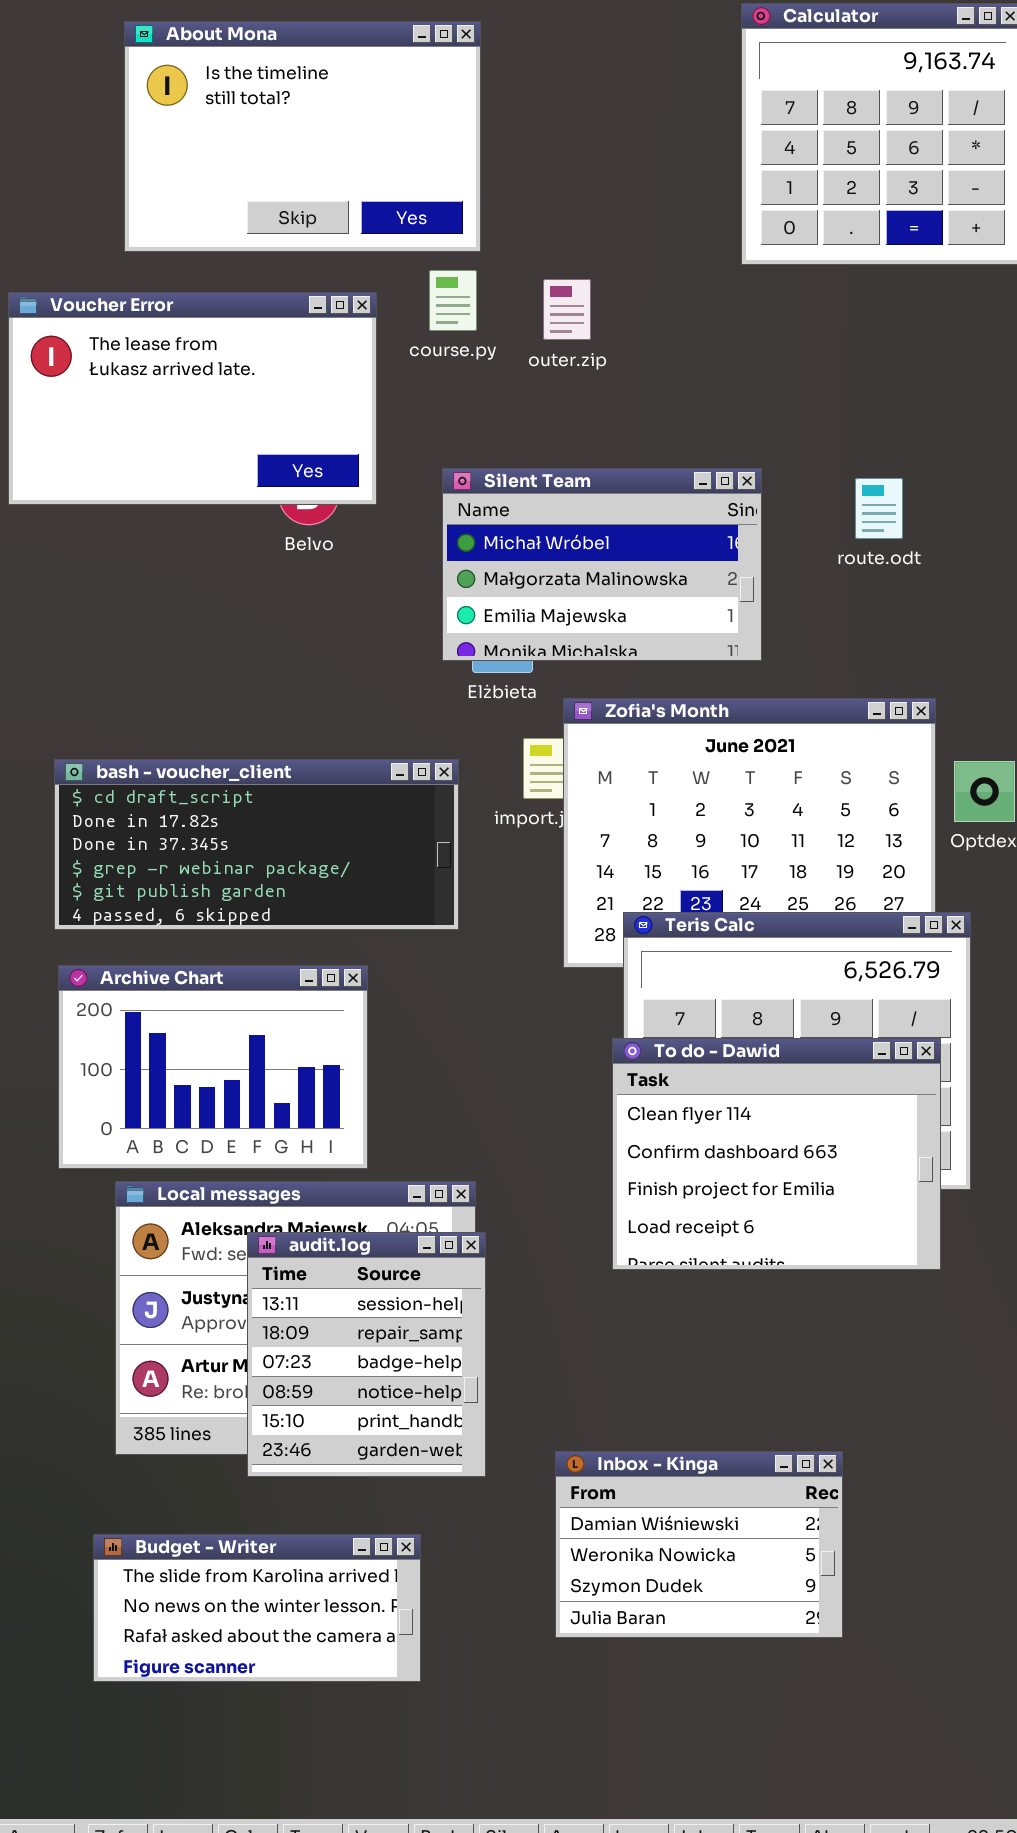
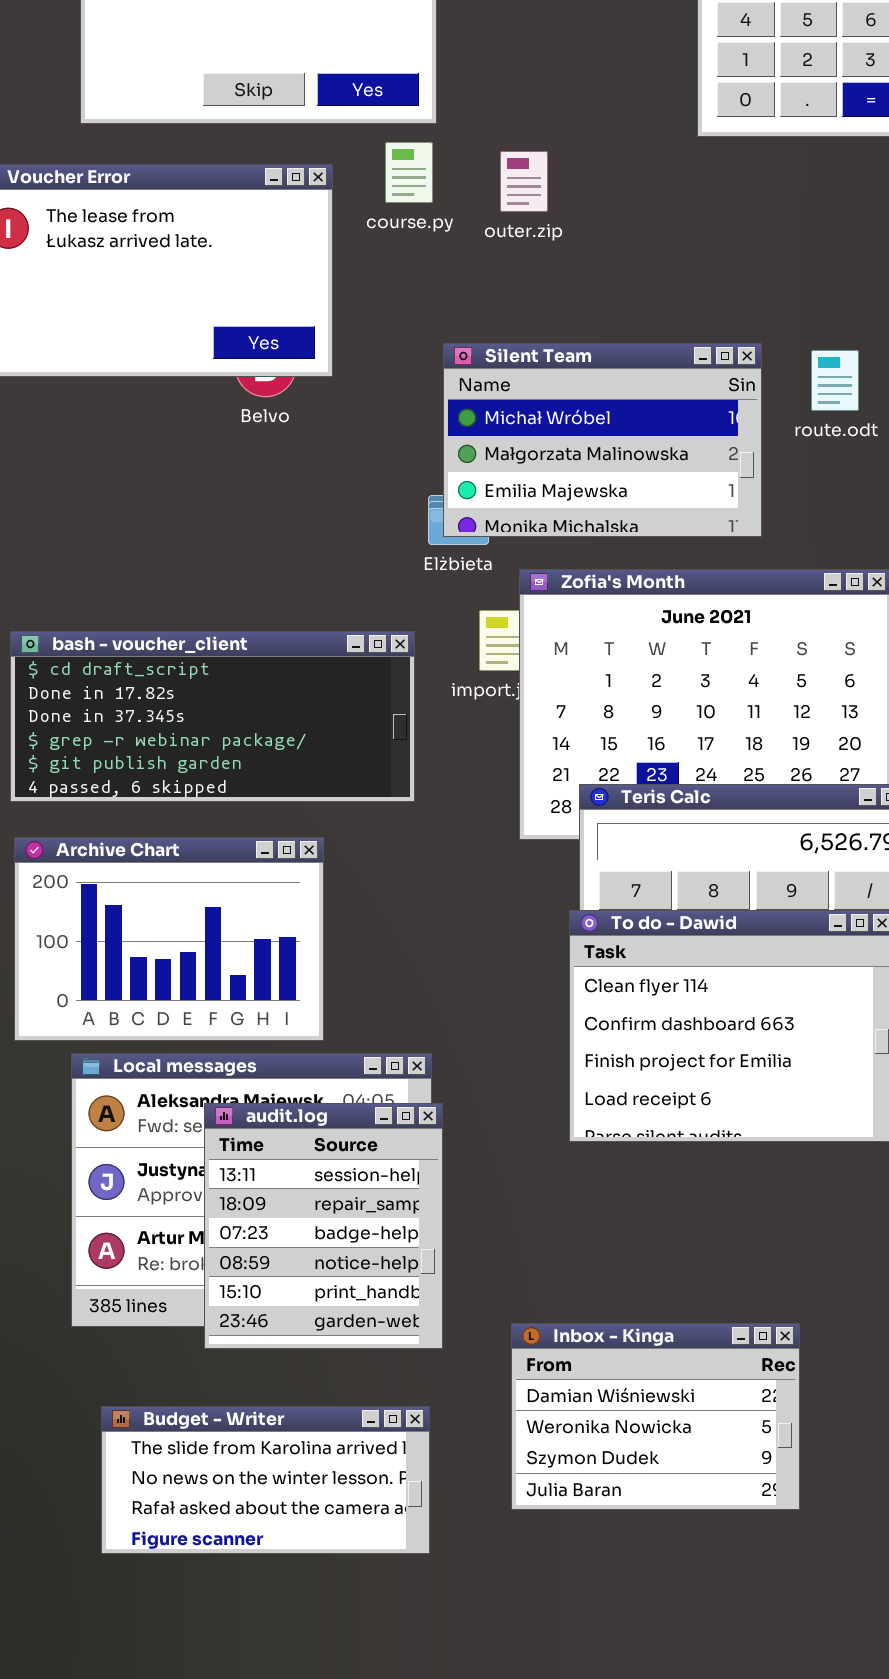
Silent Team: [442,468,762,661] -> [443,343,762,537], moved
Budget - Writer: [93,1534,421,1682] -> [101,1406,430,1554], moved

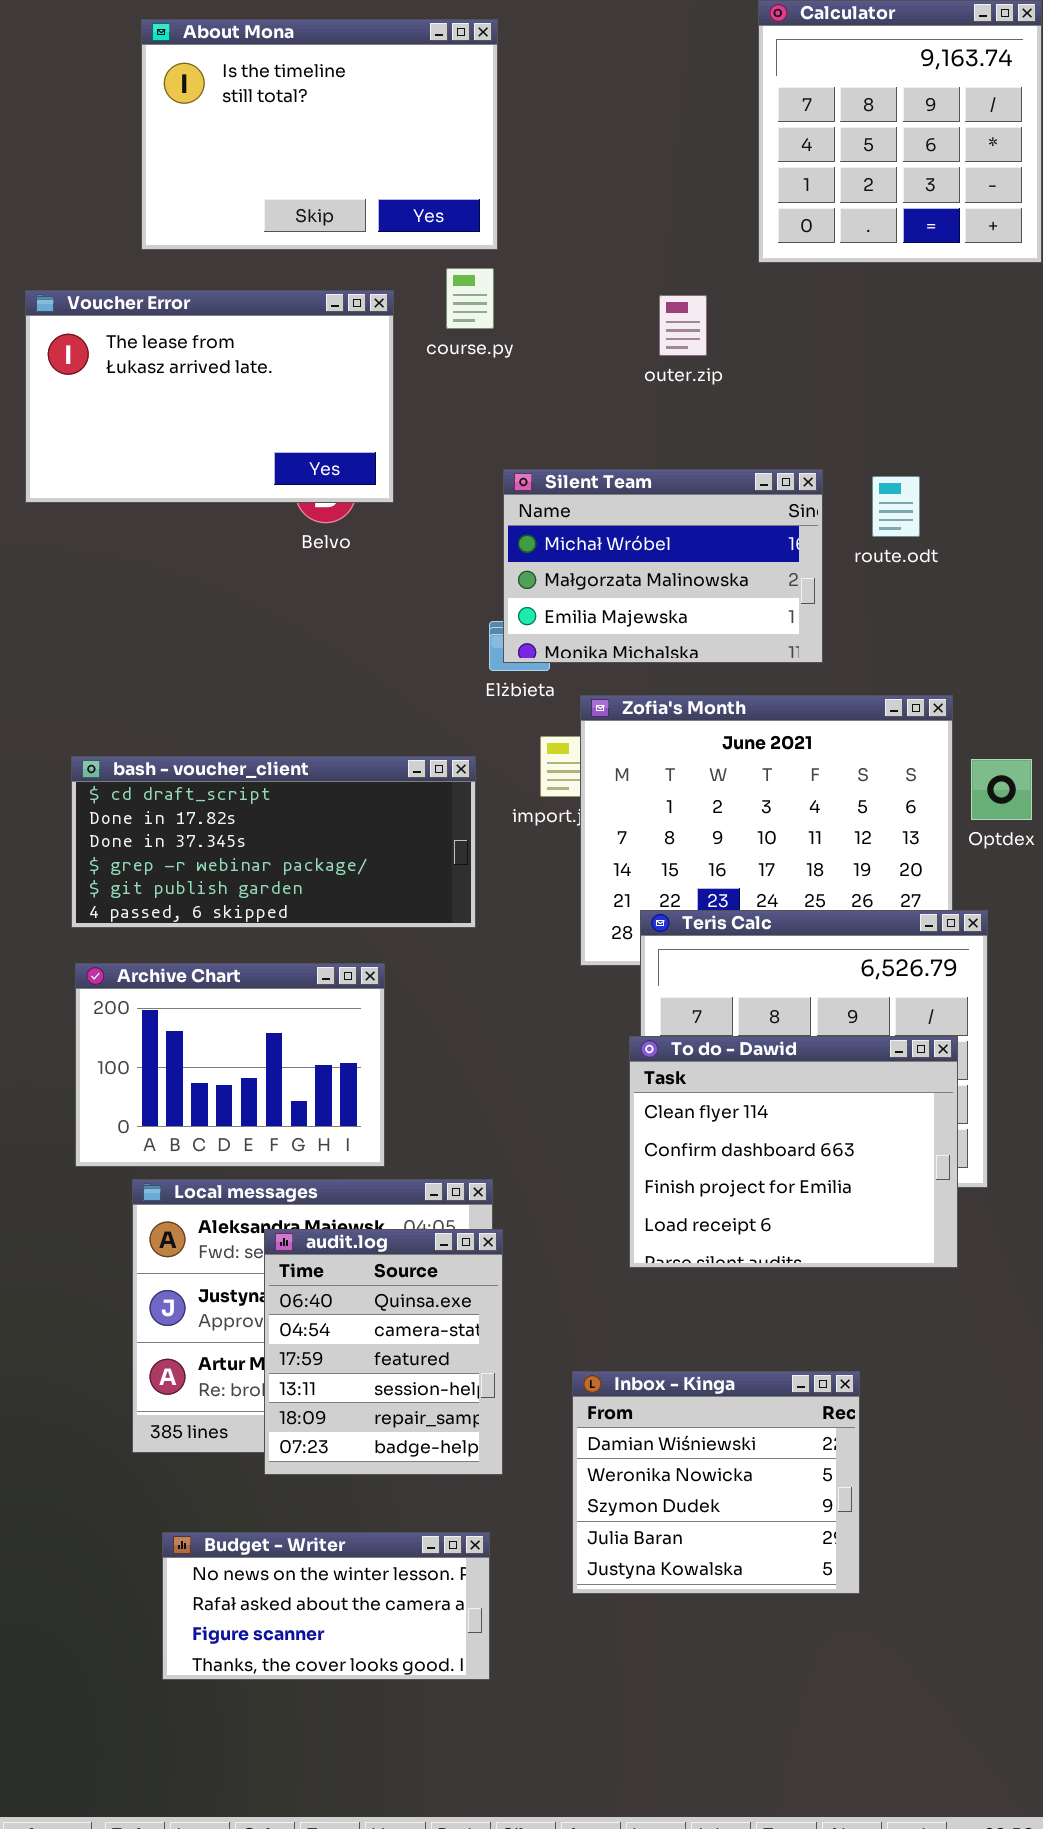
outer.zip: [500,151,548,212] -> [659,295,707,356], moved
audit.log: [204,1103,443,1349] -> [264,1229,503,1475], scrolled up 3 rows
Inbox - Kinga: [511,1323,800,1510] -> [572,1371,860,1594], moved, resized
Budget - Writer: [101,1406,430,1554] -> [162,1532,490,1680], scrolled down 1 row

